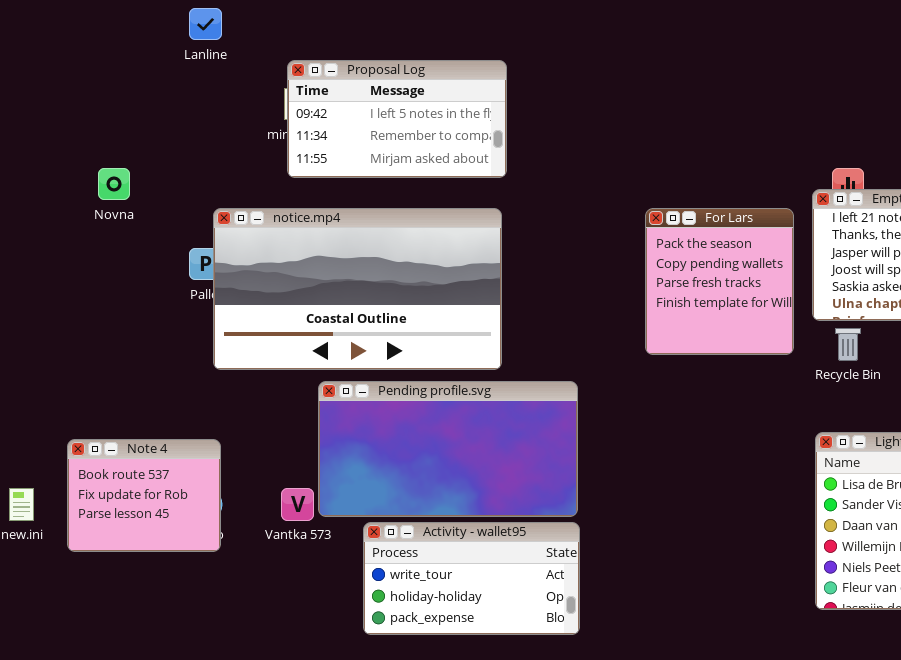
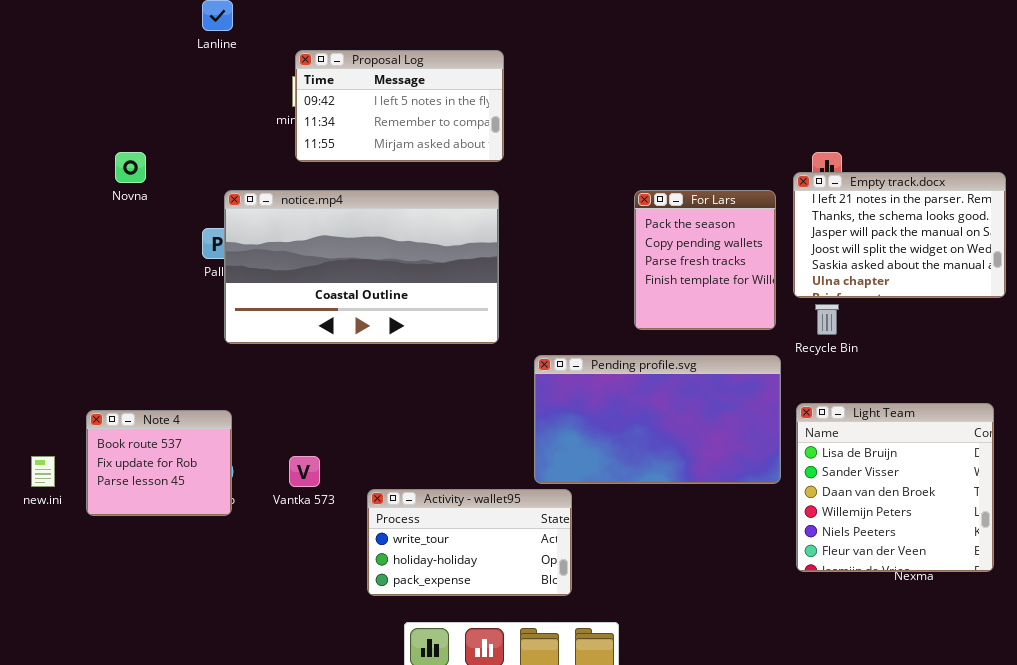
Pending profile.svg: [318,381,578,517] -> [534,355,781,484], moved

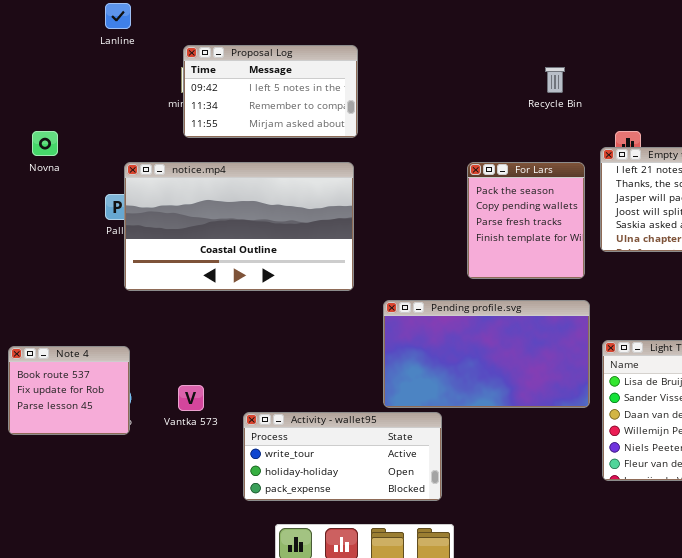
Recycle Bin: [815,304,839,335] -> [545,67,565,93], moved
Activity - wallet95: [367,489,572,596] -> [243,412,442,501], resized

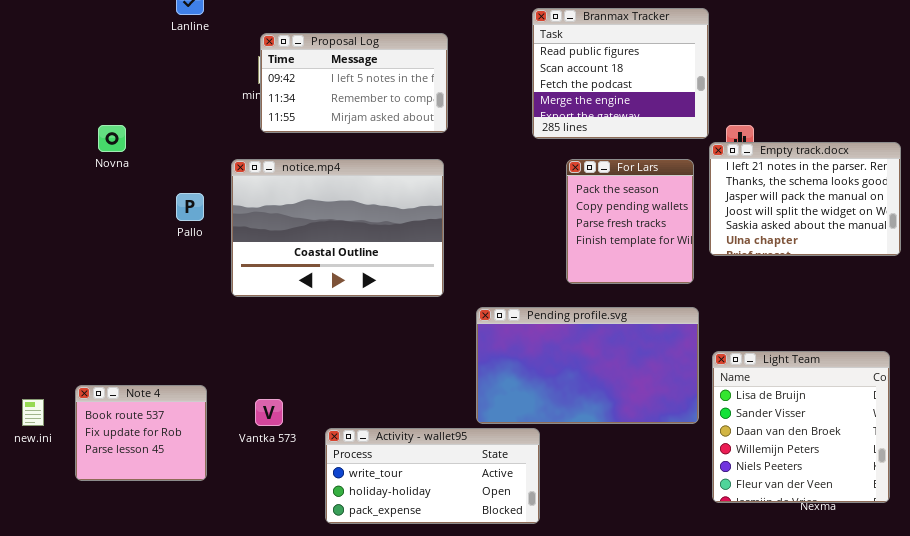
Branmax Tracker: none -> [532,8,709,139], opened
notice.mp4: [124,162,354,291] -> [231,159,444,297], resized
Note 4: [8,346,130,435] -> [75,385,207,481], moved

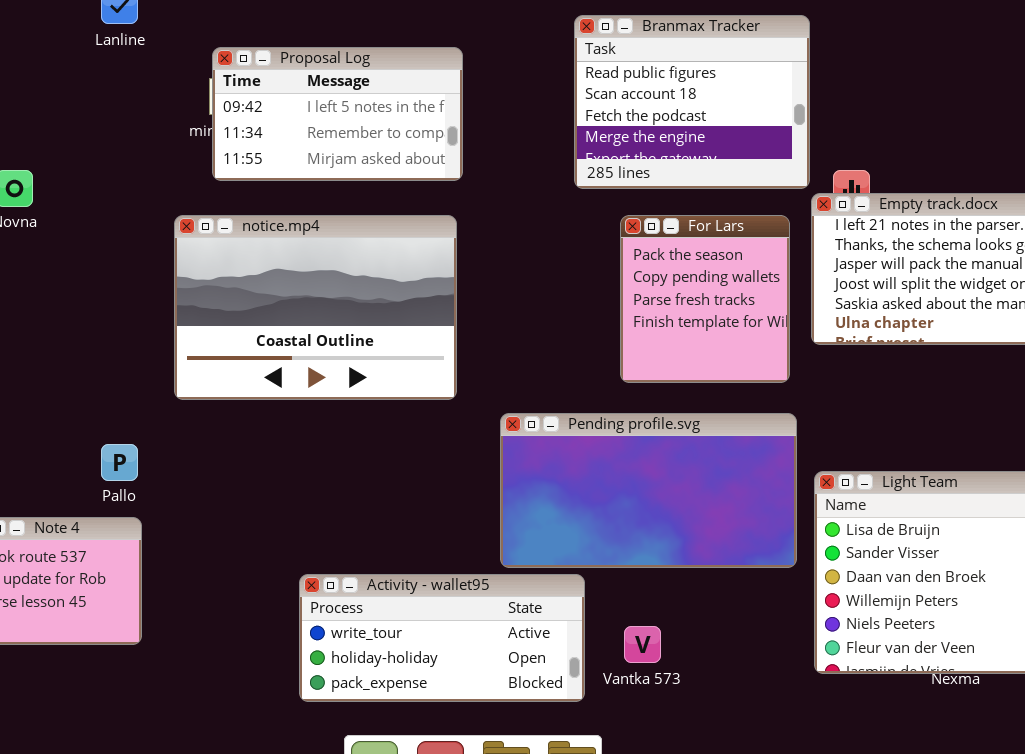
Pallo: [176,193,204,221] -> [101,444,138,481], moved
Vantka 573: [255,399,283,426] -> [624,626,661,663], moved

